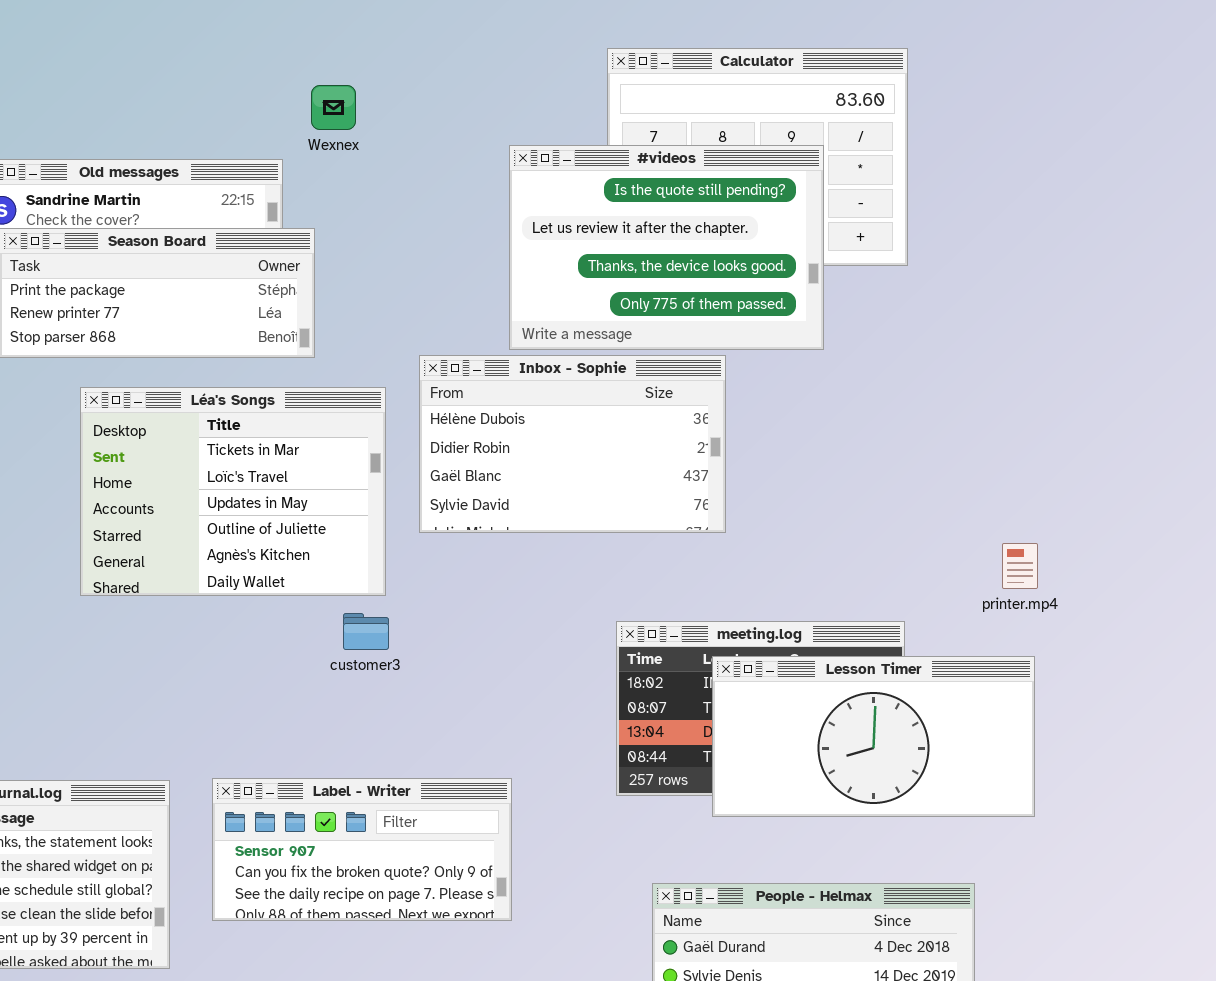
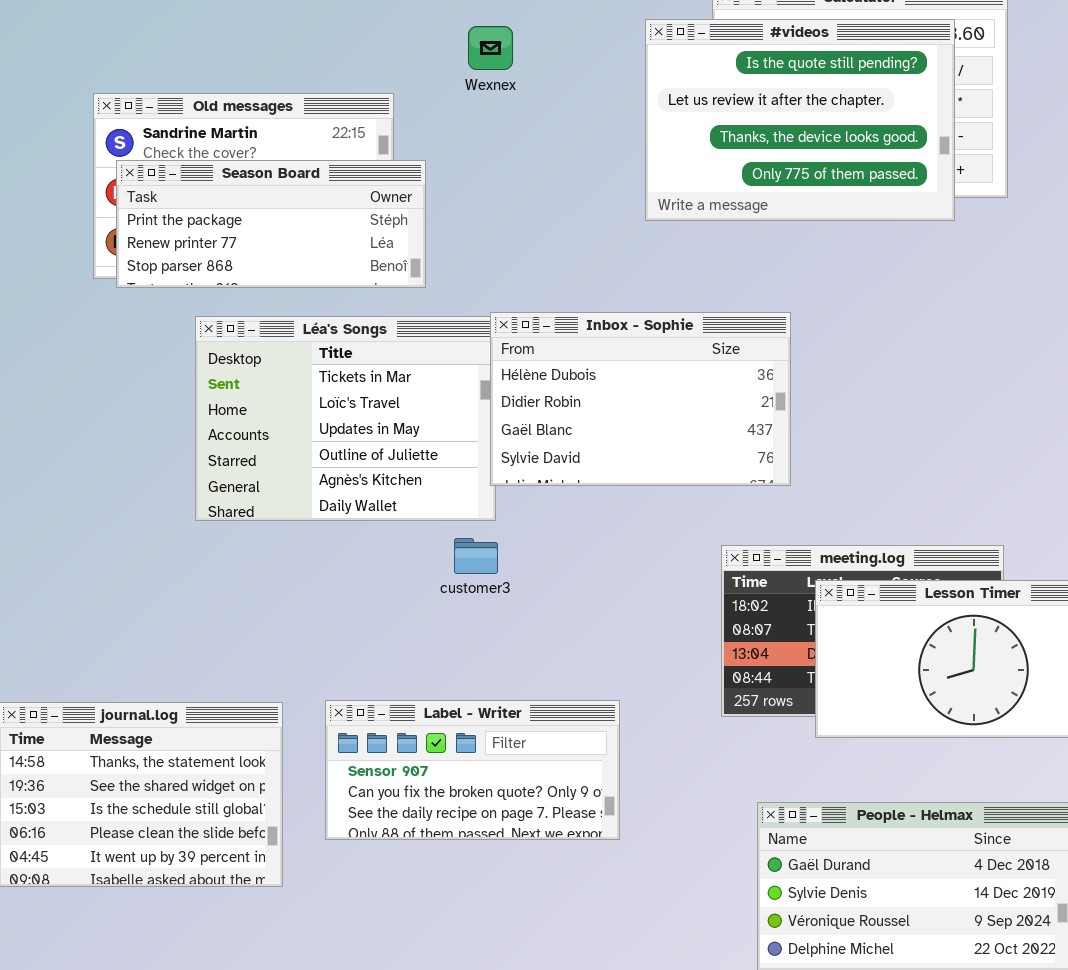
Wexnex: [311,85,356,130] -> [468,26,513,70], moved
#videos: [509,145,824,350] -> [645,19,955,221], moved
Inbox - Sophie: [419,355,726,533] -> [490,312,791,486], moved

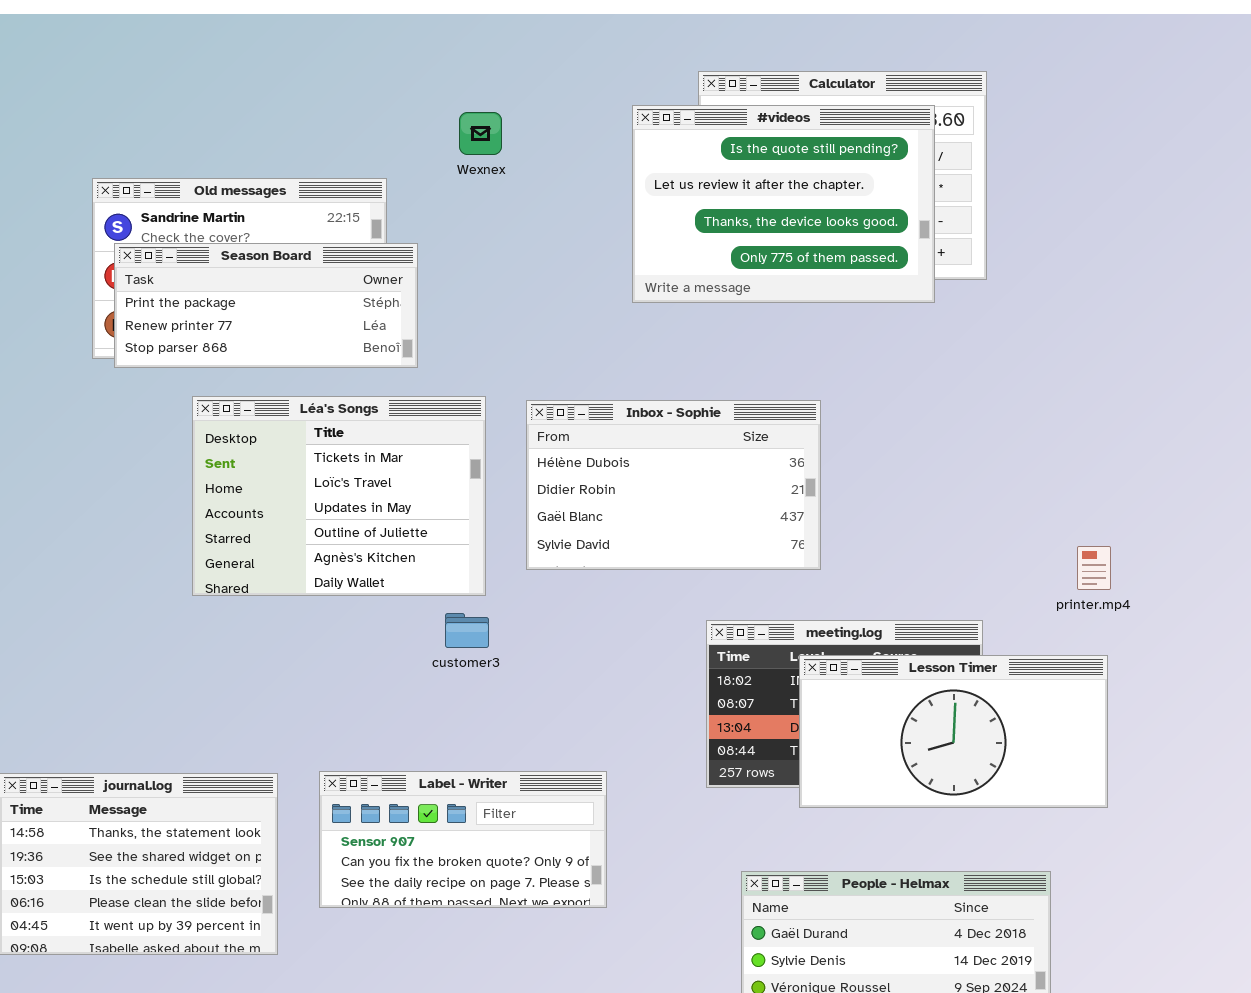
Inbox - Sophie: [490,312,791,486] -> [526,400,821,570], moved

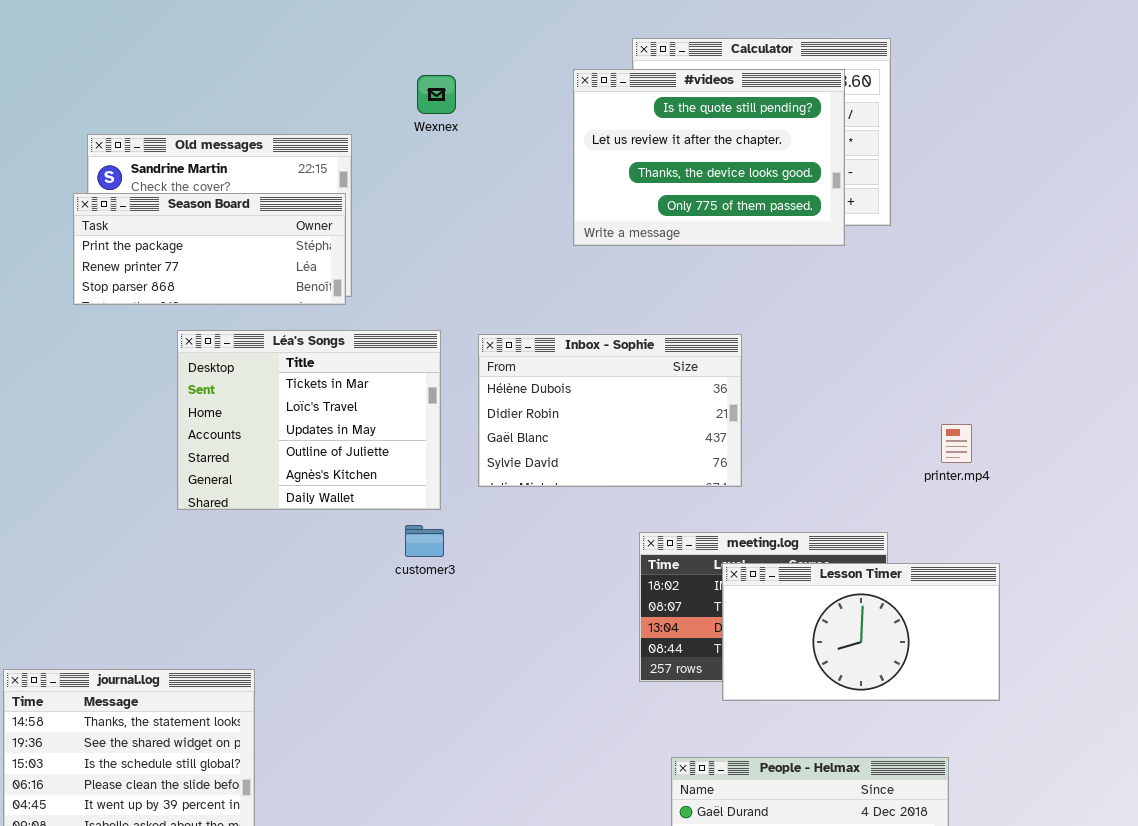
Season Board: [114,243,418,368] -> [73,193,346,305], moved
printer.mp4: [1077,546,1111,590] -> [941,424,972,463], moved
Label - Writer: [319,771,607,908] -> none, closed

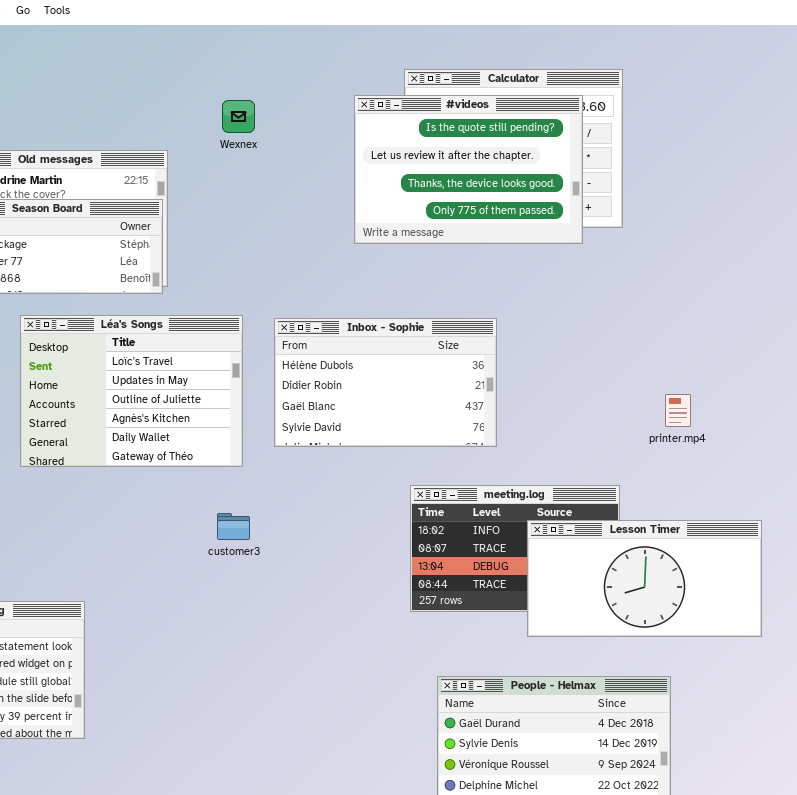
Léa's Songs: [177,330,441,510] -> [20,315,243,467], scrolled down 1 row
customer3: [405,525,444,557] -> [217,513,250,540], moved
Lesson Timer: [722,563,1000,701] -> [527,520,762,637], moved

